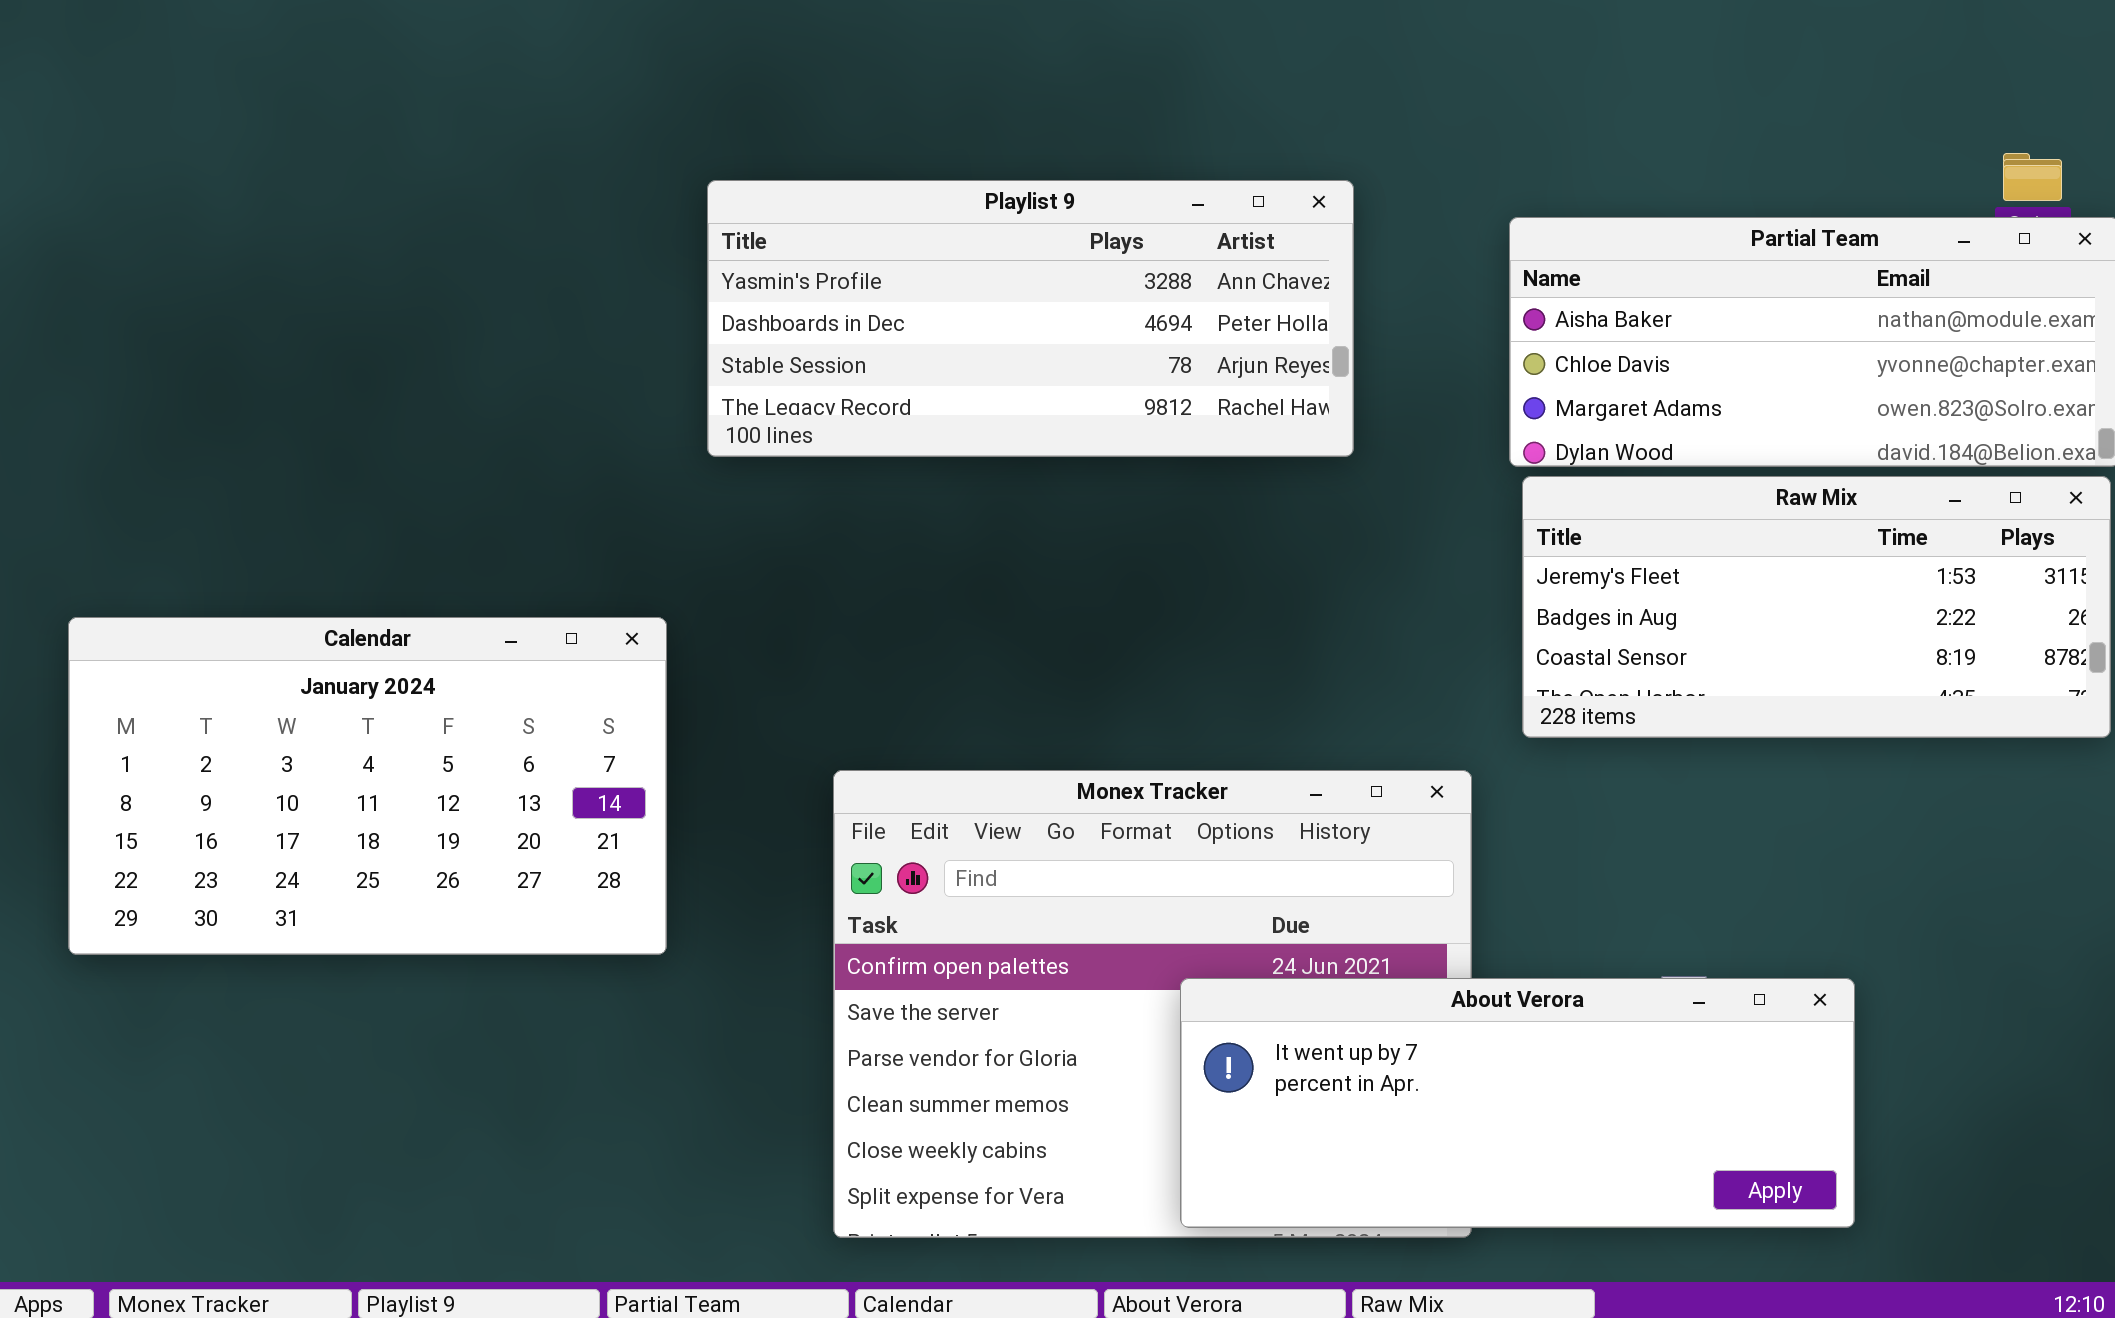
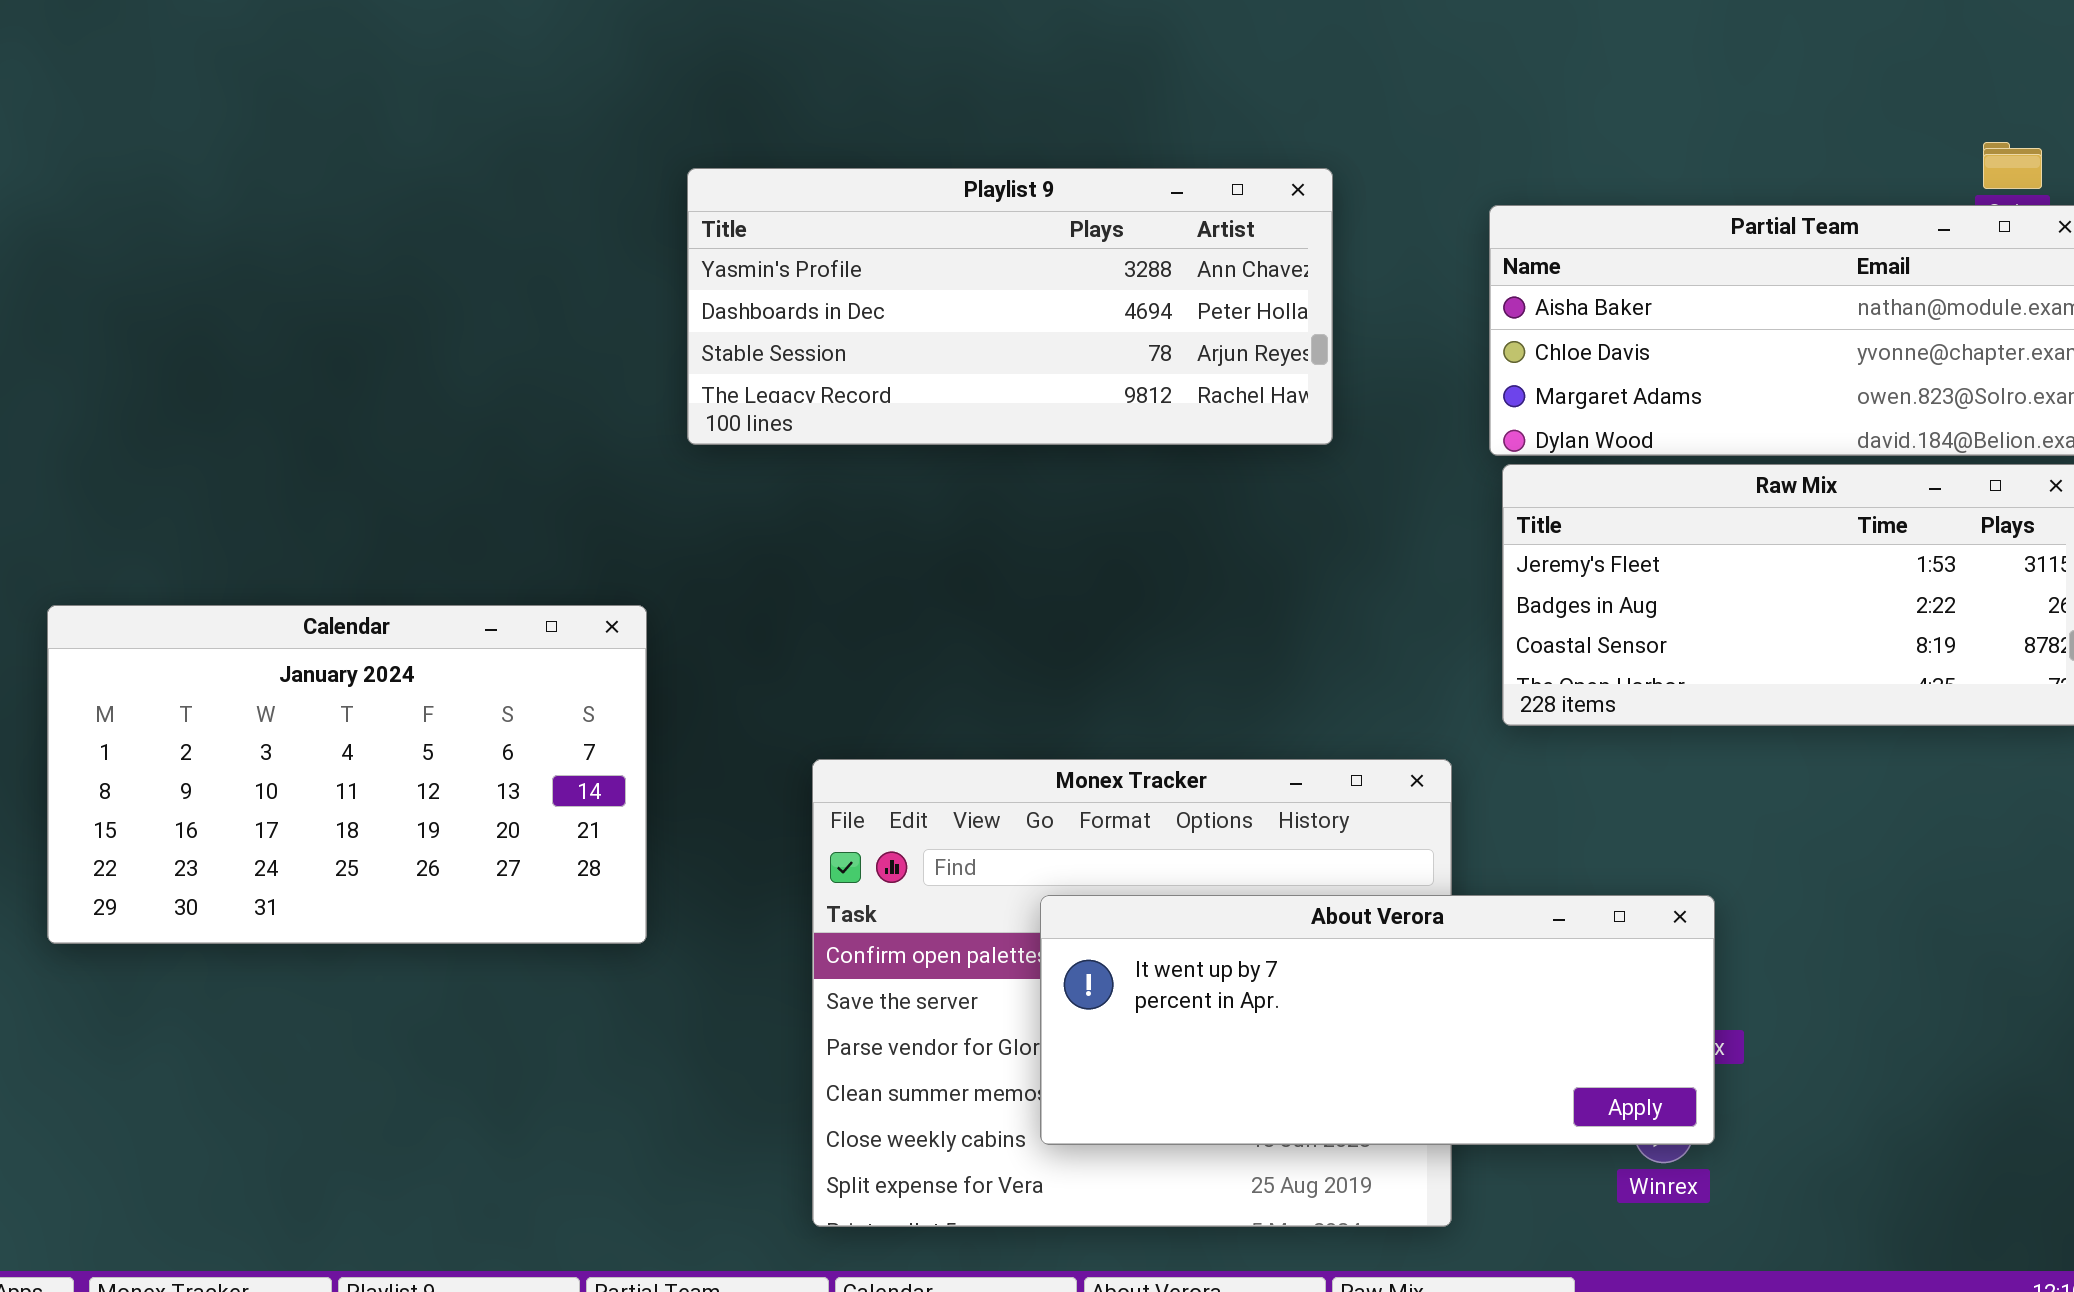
About Verora: [1180,978,1855,1228] -> [1040,895,1715,1145], moved

